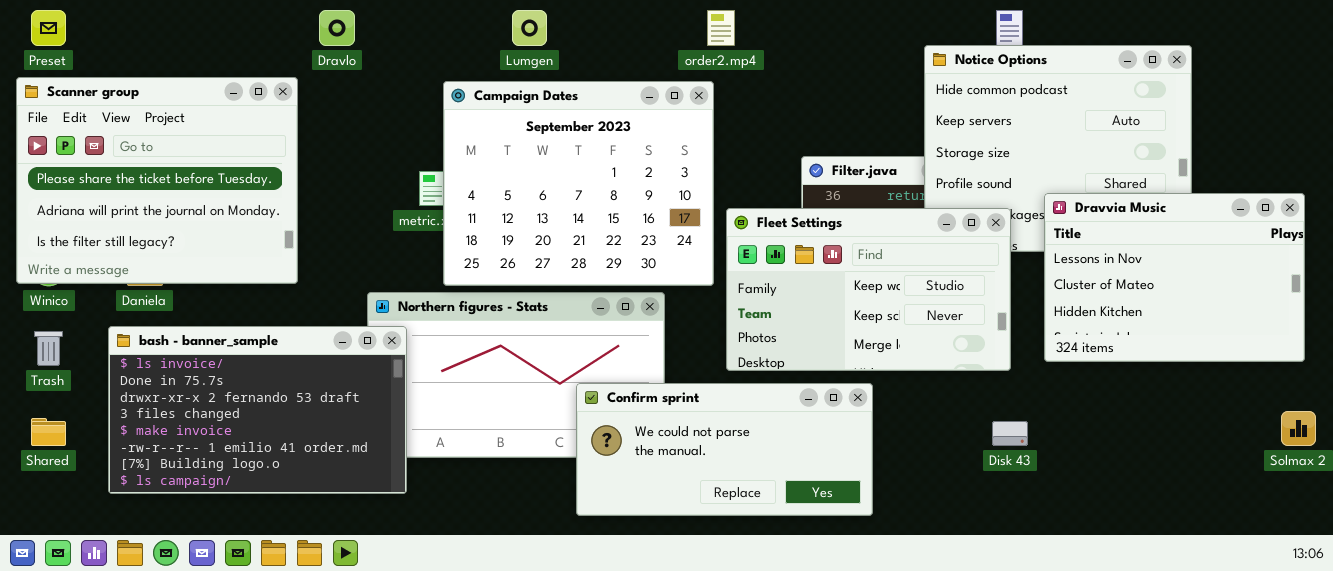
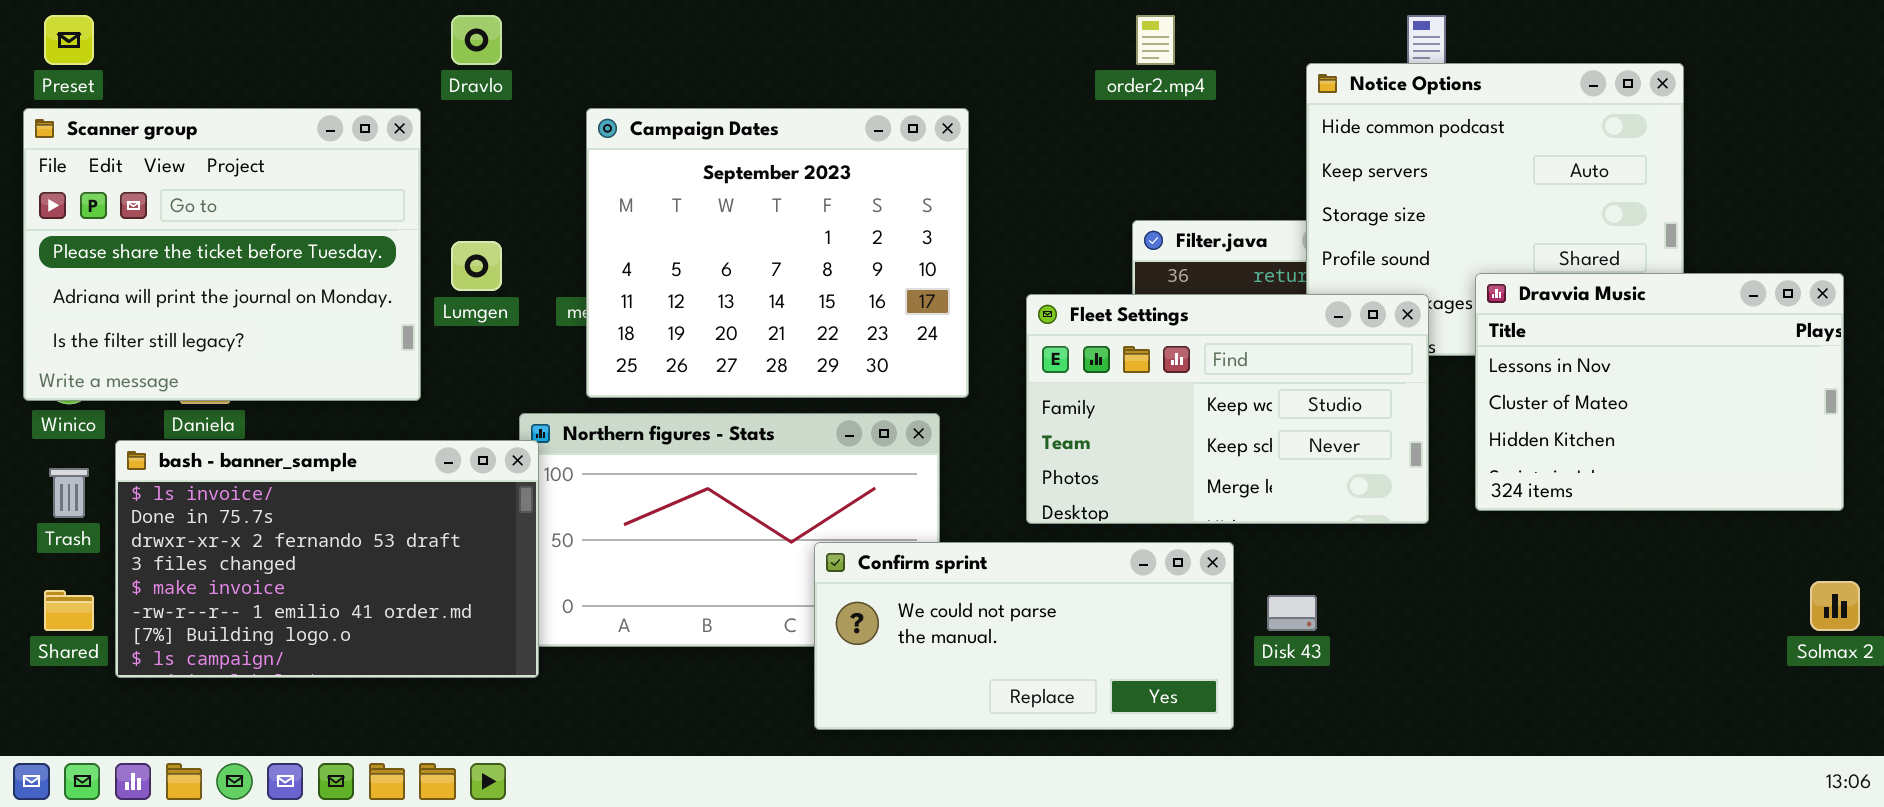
Lumgen: [512,10,547,46] -> [451,241,502,291], moved
order2.mp4: [707,10,735,46] -> [1136,15,1175,65], moved
Campaign Dates: [443,81,714,286] -> [586,108,969,398], moved
bash - banner_sample: [108,326,407,494] -> [115,440,539,678], moved
Disk 43: [992,421,1028,446] -> [1267,595,1317,631], moved

